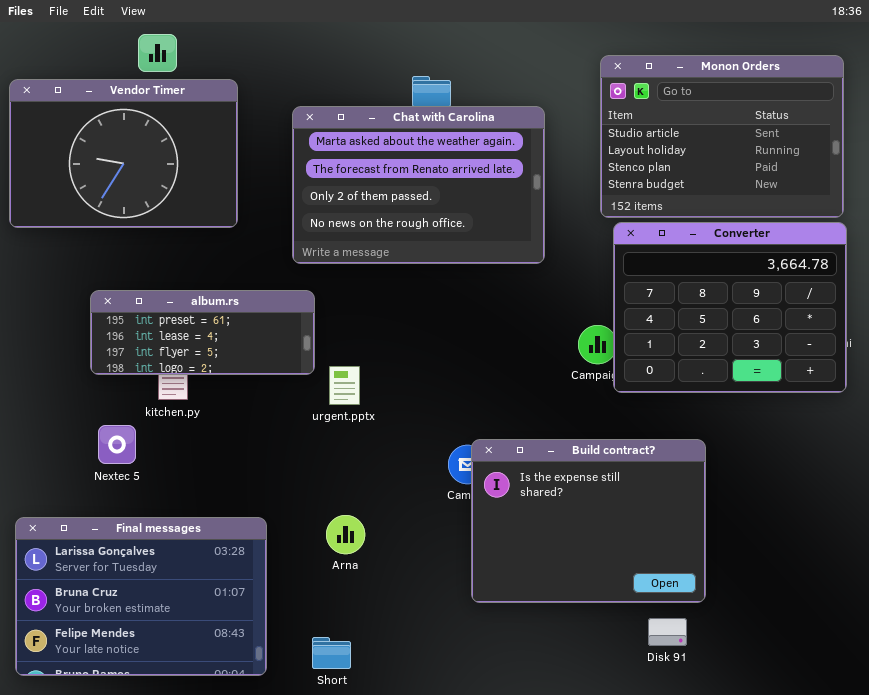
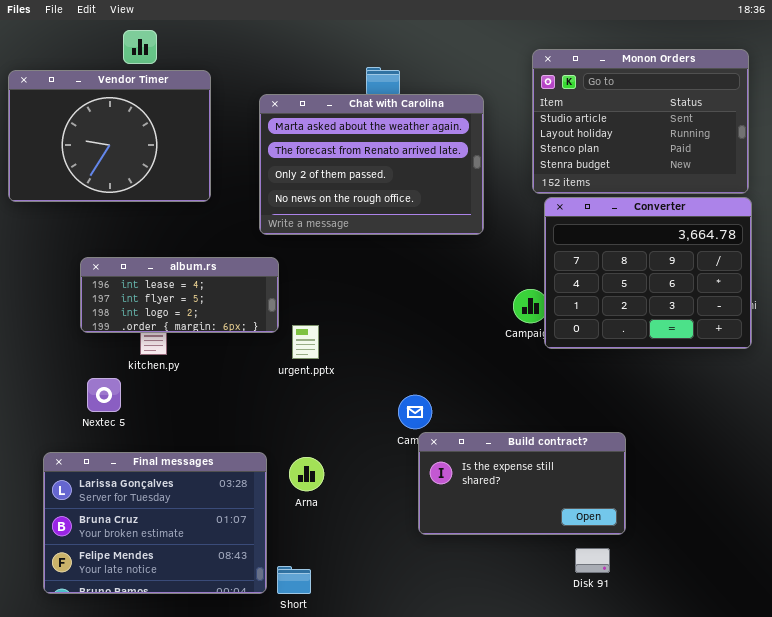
album.rs: [90,290,315,375] -> [80,257,279,333], scrolled down 1 row
Build contract?: [471,439,706,603] -> [418,432,626,535], resized
Final messages: [15,517,267,676] -> [43,452,267,594], moved

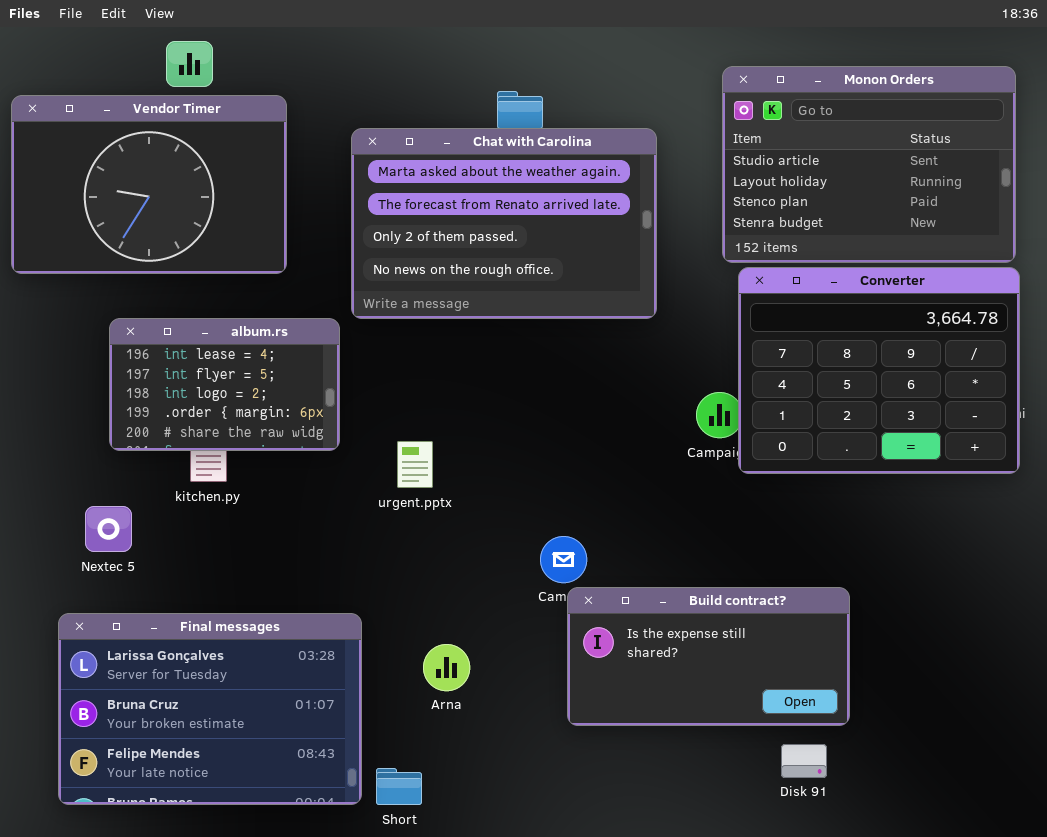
album.rs: [80,257,279,333] -> [109,318,340,451], resized
Nextec 5: [87,378,121,412] -> [85,506,132,552], moved
Arna: [289,457,324,491] -> [423,644,470,691], moved

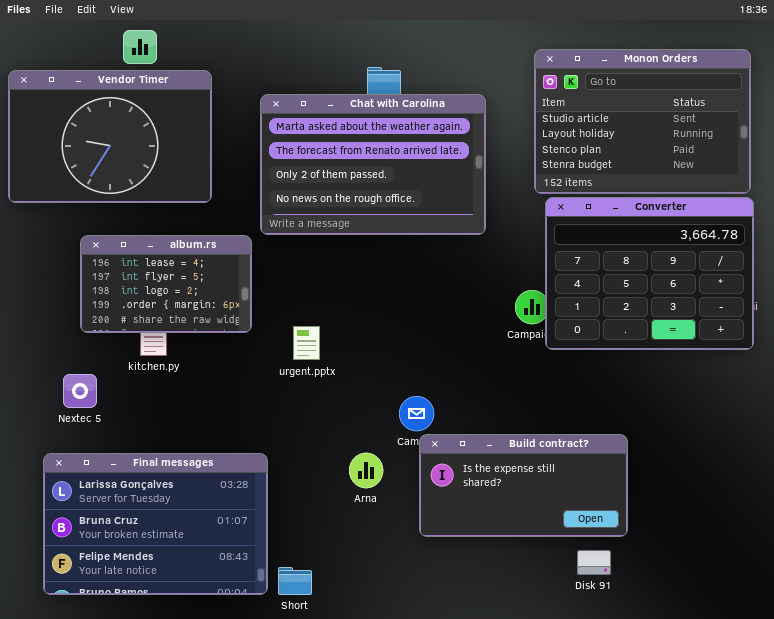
Arna: [423,644,470,691] -> [349,453,383,488], moved

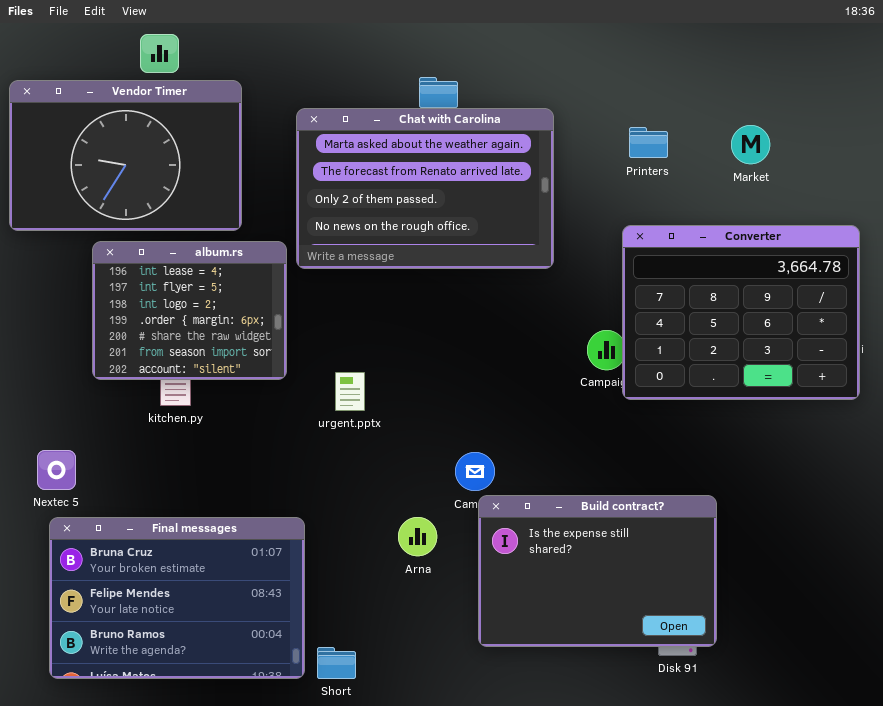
Monon Orders: [534,49,751,194] -> none, closed
album.rs: [80,235,252,333] -> [92,241,287,380], resized
Nextec 5: [63,374,97,408] -> [37,450,76,490], moved
Build contract?: [419,434,628,537] -> [478,495,717,647], resized
Final messages: [43,453,268,595] -> [49,517,305,679], scrolled down 1 row

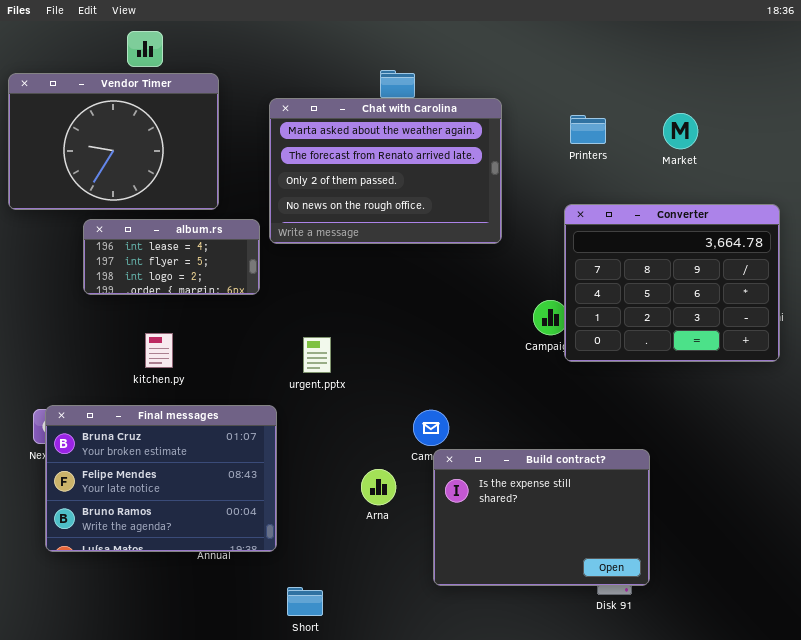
album.rs: [92,241,287,380] -> [83,219,260,295], resized
Final messages: [49,517,305,679] -> [45,405,277,552], moved

